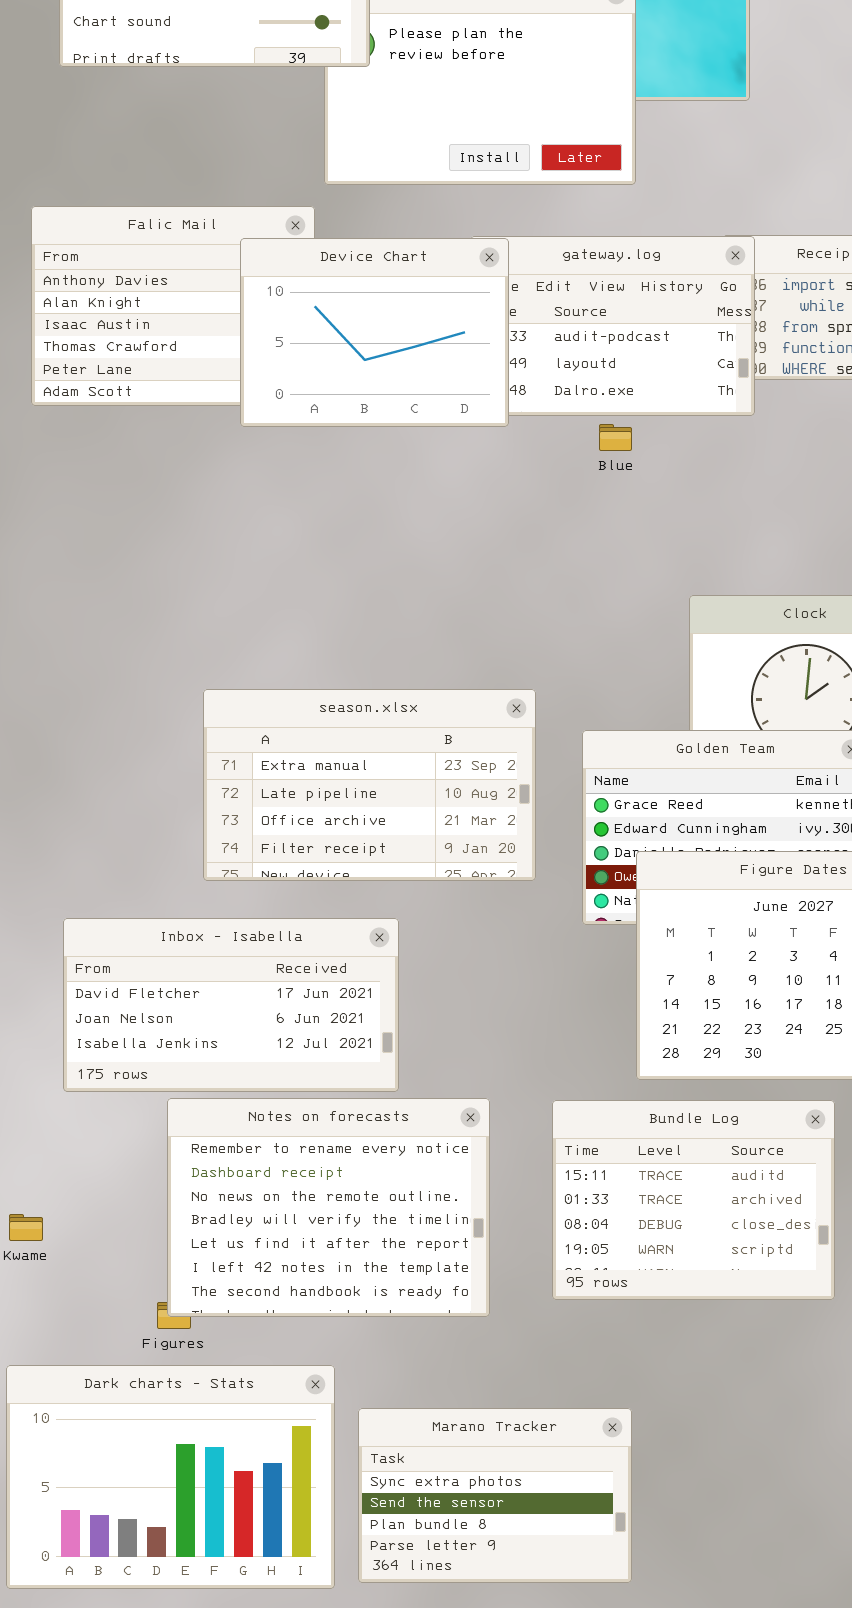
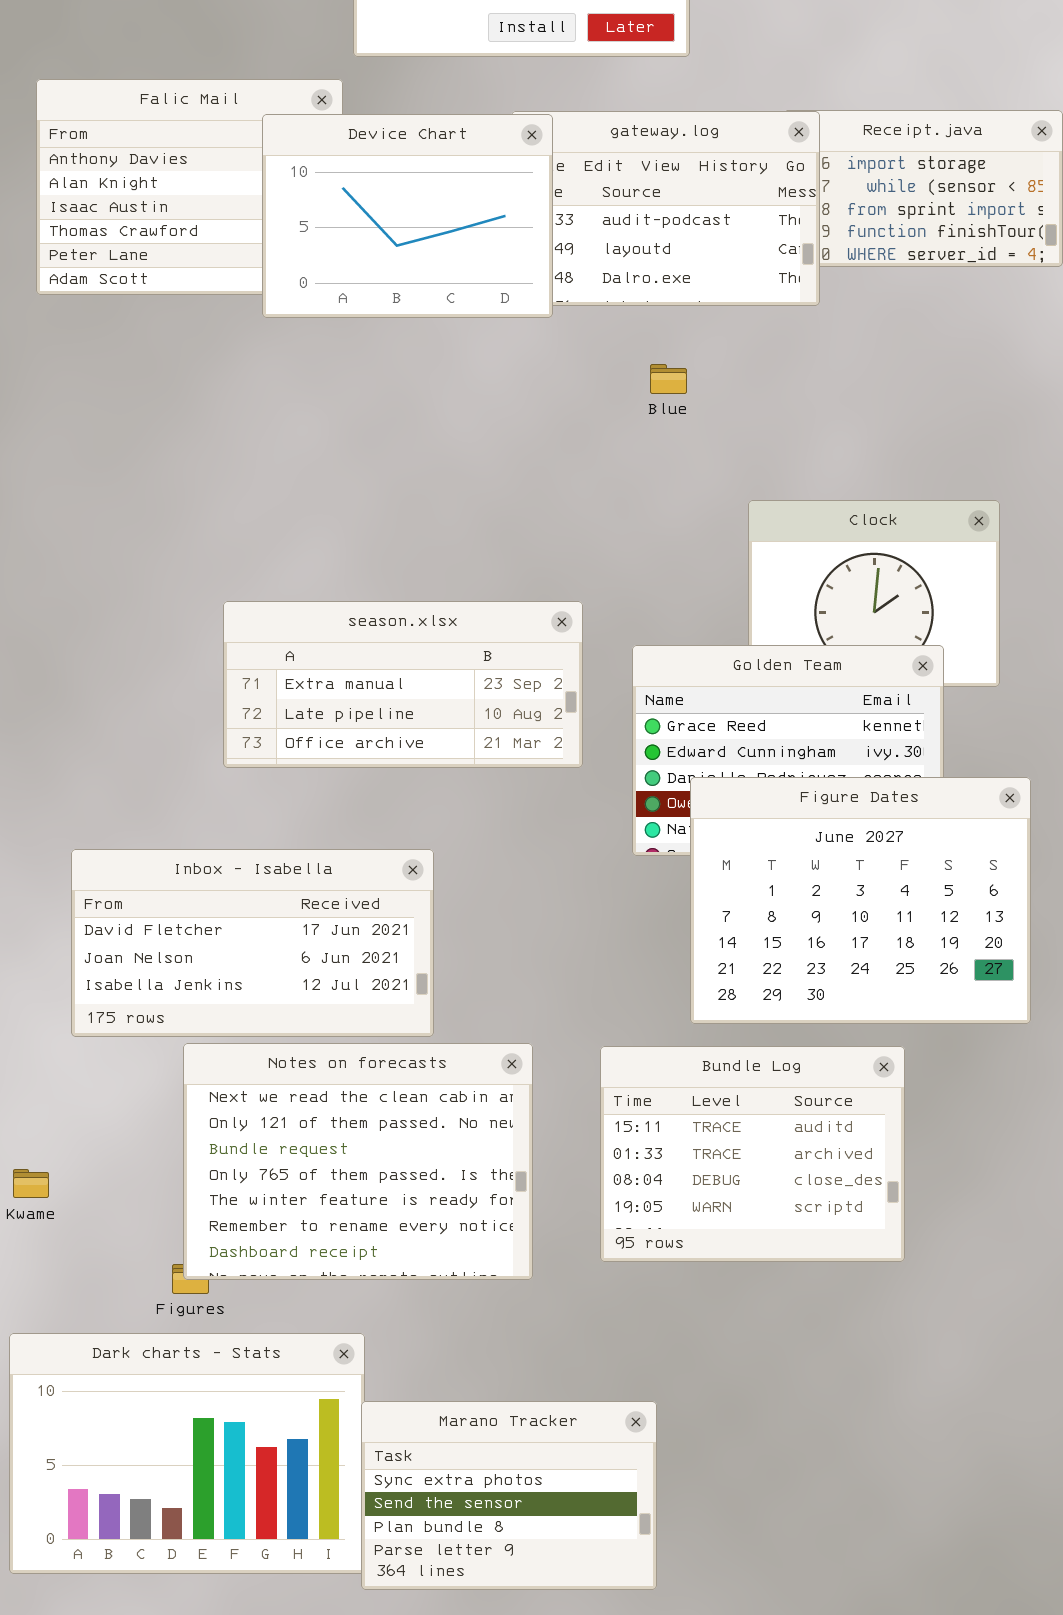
Blue: [599,424,632,451] -> [650,364,687,394], moved
season.xlsx: [203,689,536,881] -> [223,601,583,768], resized
Notes on forecasts: [167,1098,490,1317] -> [183,1043,533,1280], scrolled up 5 rows
Marano Tracker: [358,1408,632,1583] -> [361,1401,657,1590], moved

